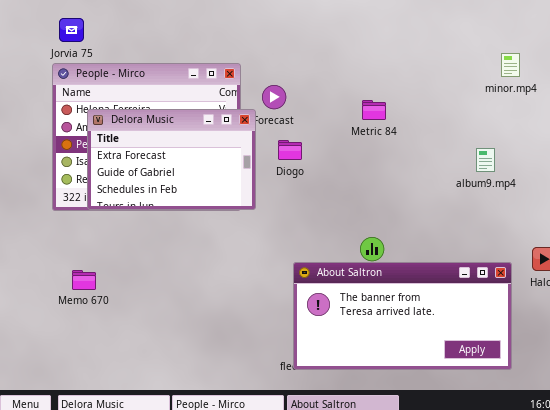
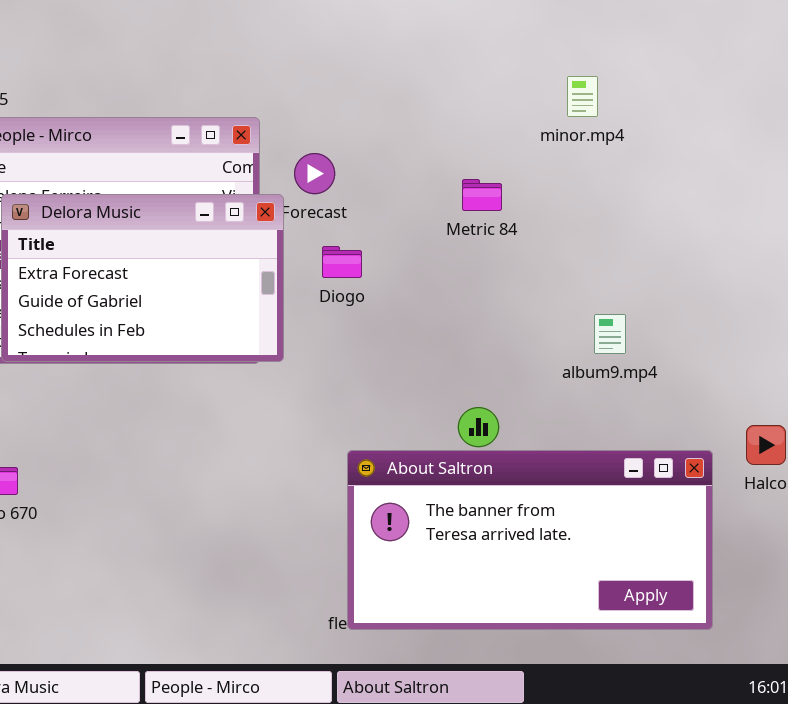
minor.mp4: [501,53,520,77] -> [567,76,598,117], moved
album9.mp4: [476,148,495,172] -> [594,314,626,354], moved

